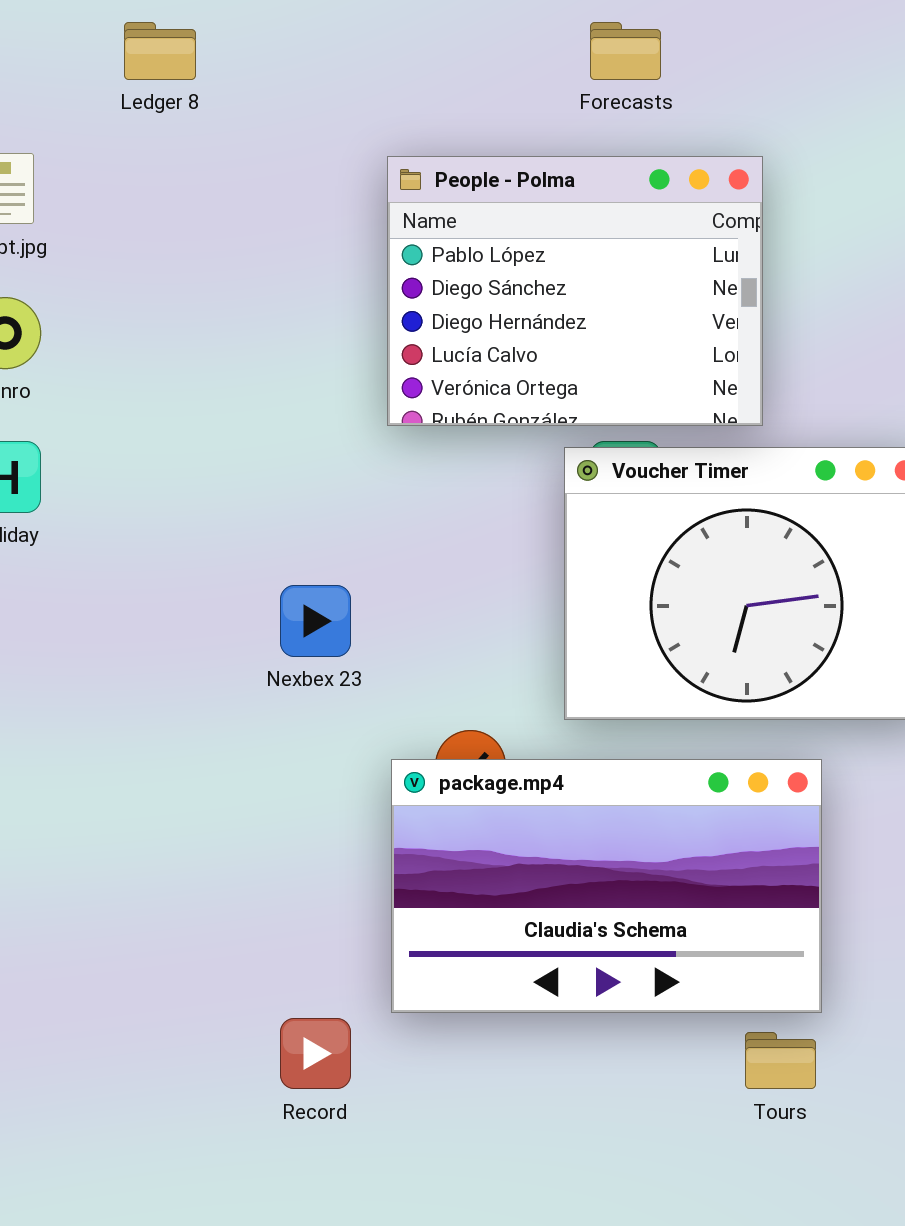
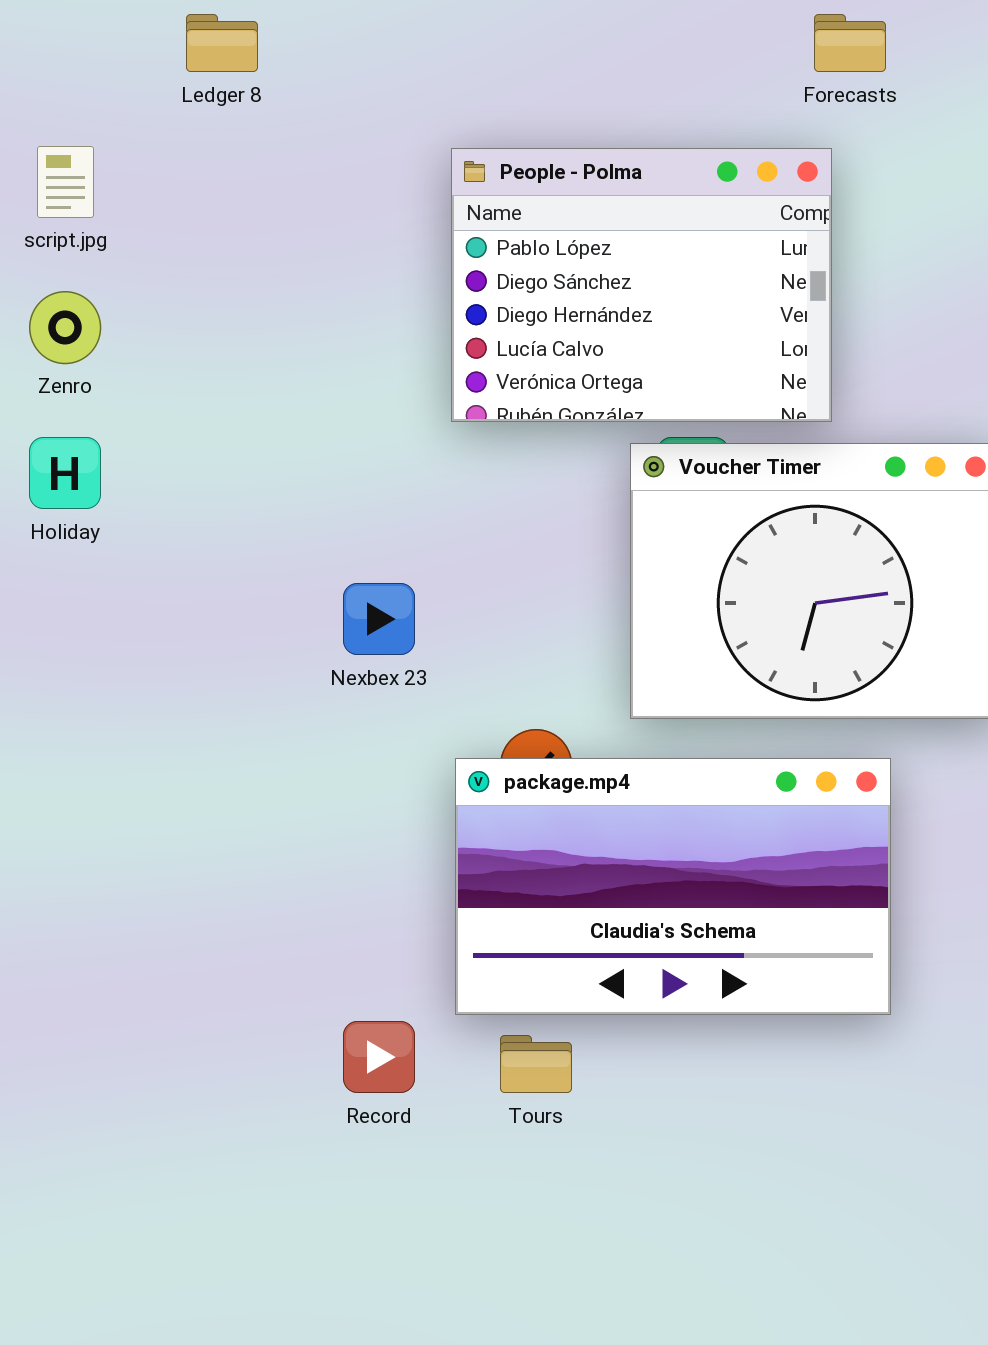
Forecasts: [590,22,661,80] -> [814,14,886,72], moved
Tours: [745,1032,816,1089] -> [500,1035,572,1093], moved

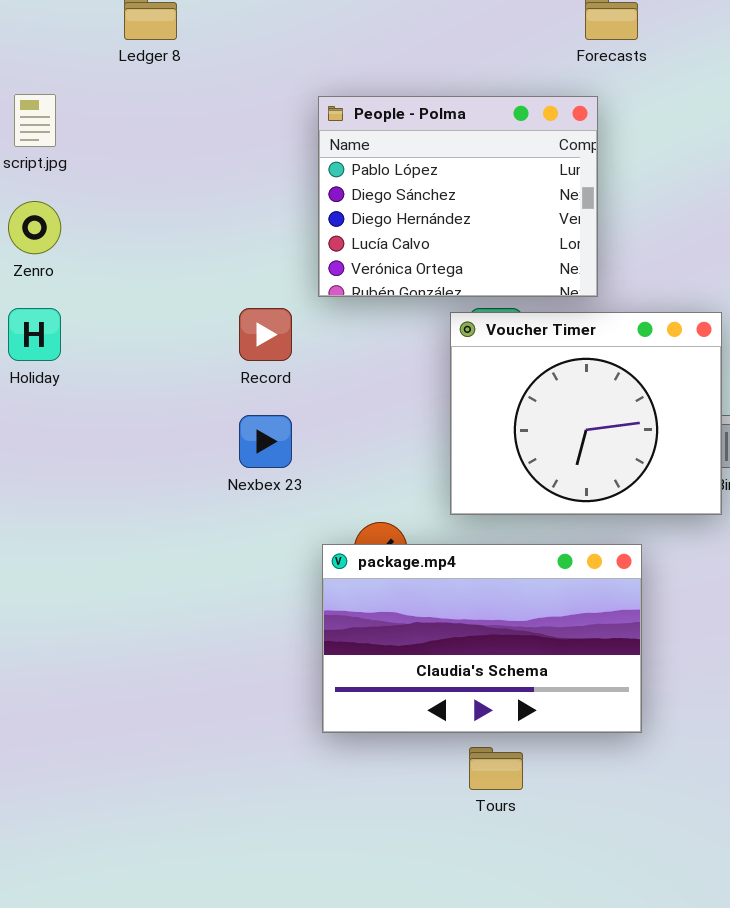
Record: [343,1021,415,1093] -> [239,308,292,361], moved
Tours: [500,1035,572,1093] -> [469,747,523,790], moved

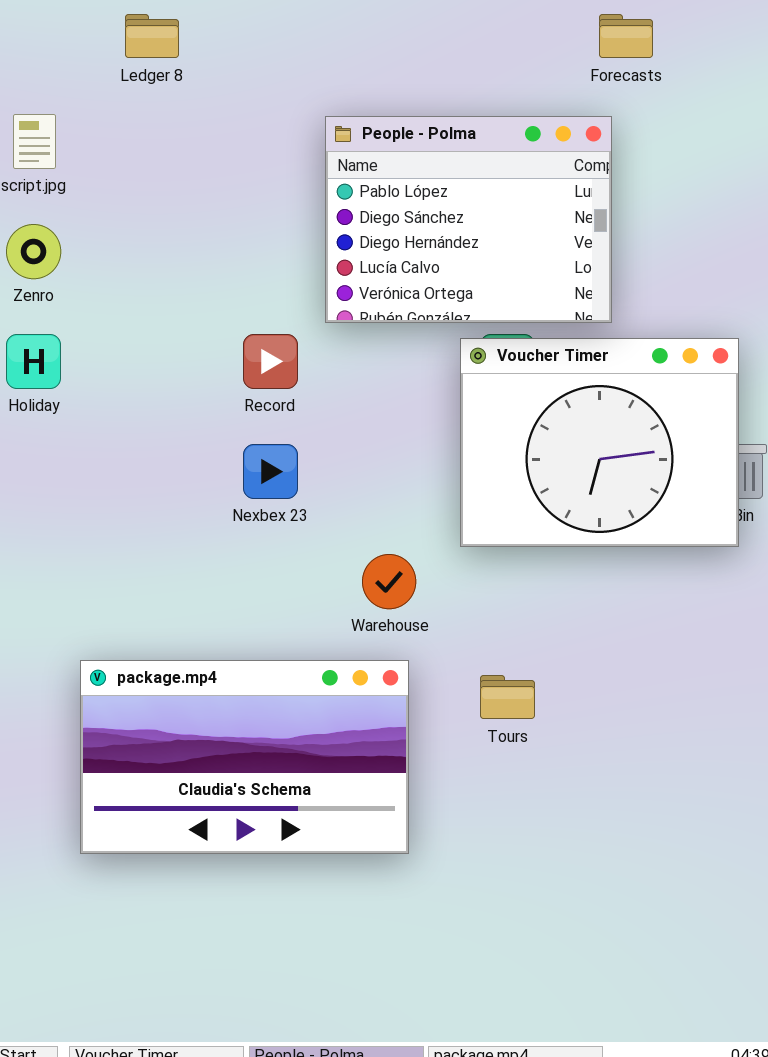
package.mp4: [322,544,642,733] -> [80,660,409,854], moved
Tours: [469,747,523,790] -> [480,675,535,719], moved

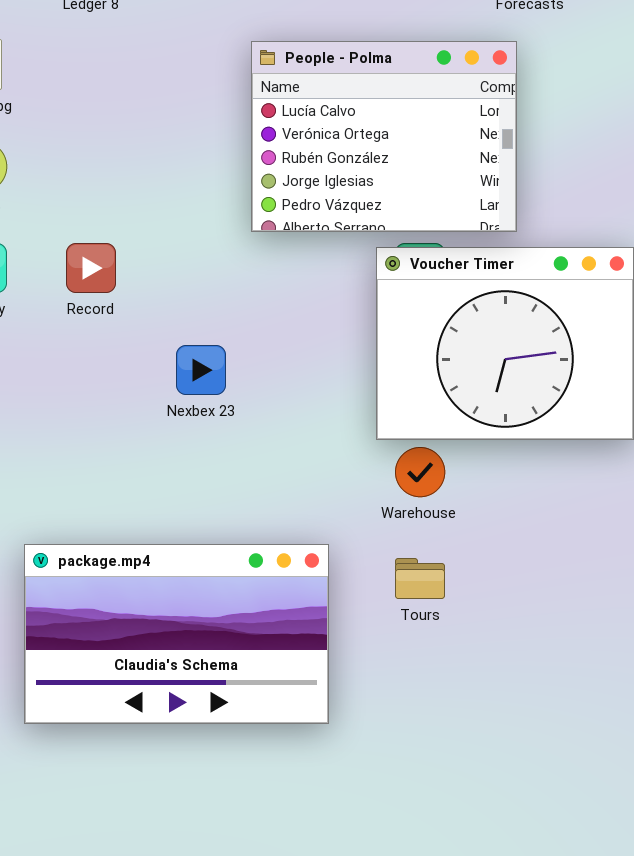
People - Polma: [325,116,612,323] -> [251,41,517,232], scrolled down 3 rows
Record: [243,334,298,389] -> [66,243,116,293], moved
Warehouse: [362,554,416,609] -> [395,447,445,497], moved

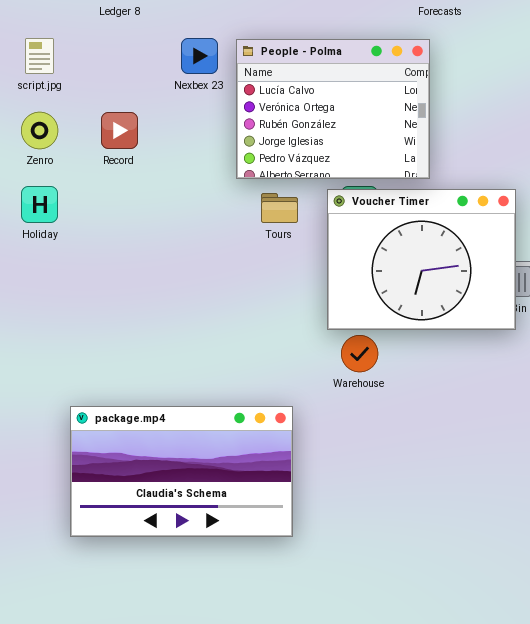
Record: [66,243,116,293] -> [101,112,138,149], moved
Nexbex 23: [176,345,226,395] -> [181,38,218,74], moved
Tours: [395,558,445,599] -> [261,193,298,223], moved

